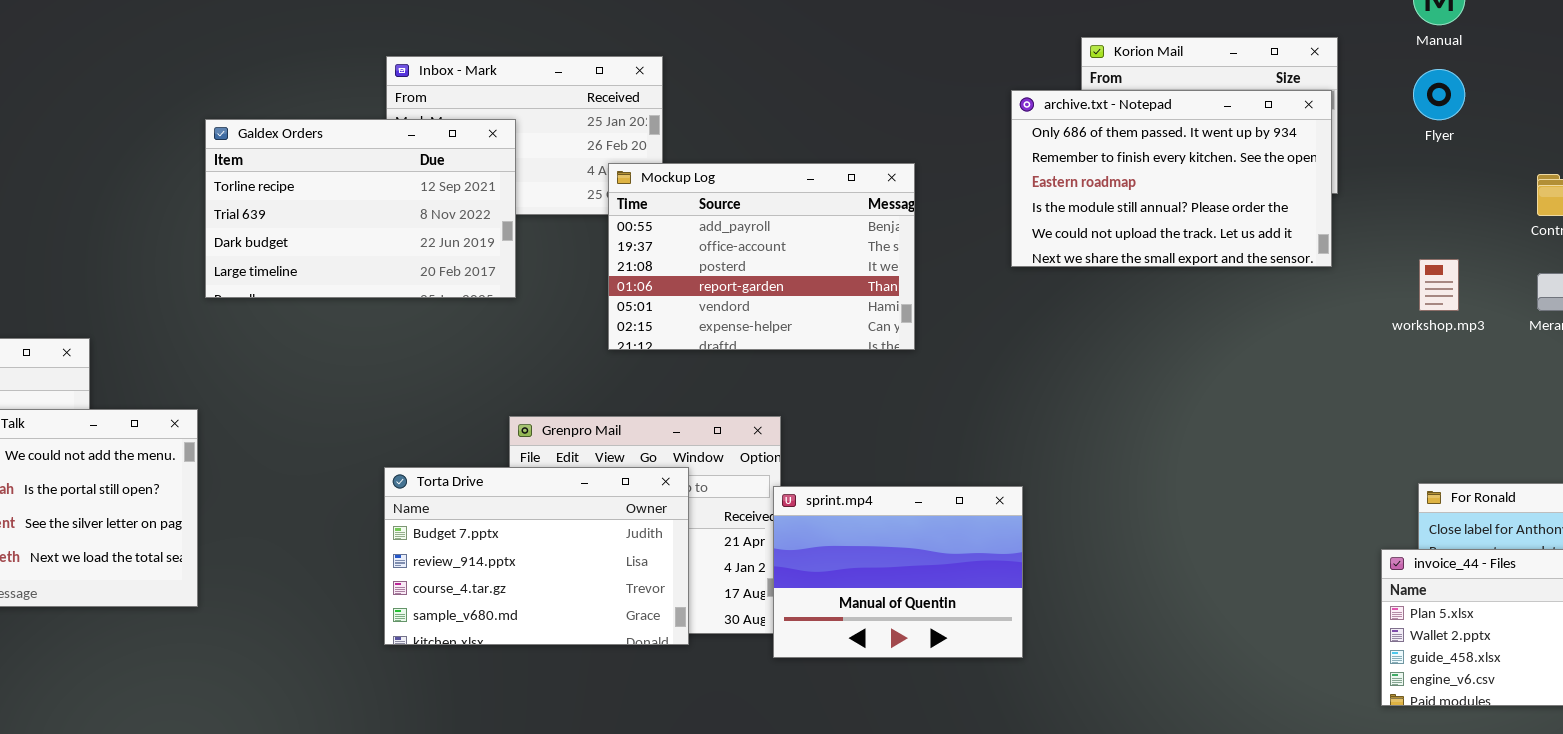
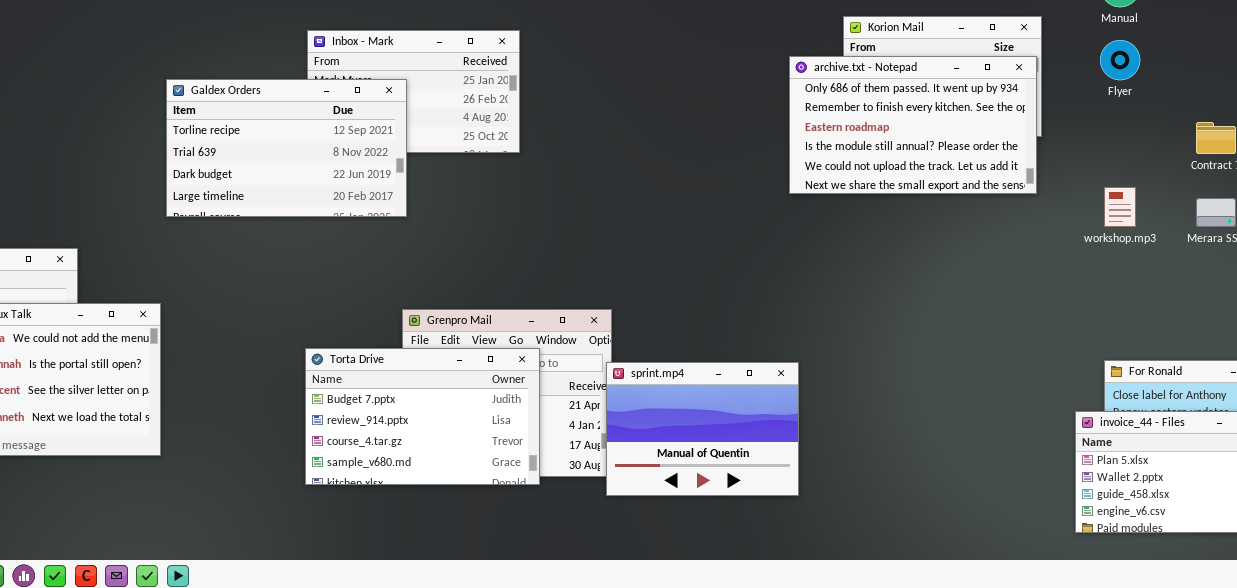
Mockup Log: [608,163,915,350] -> none, closed

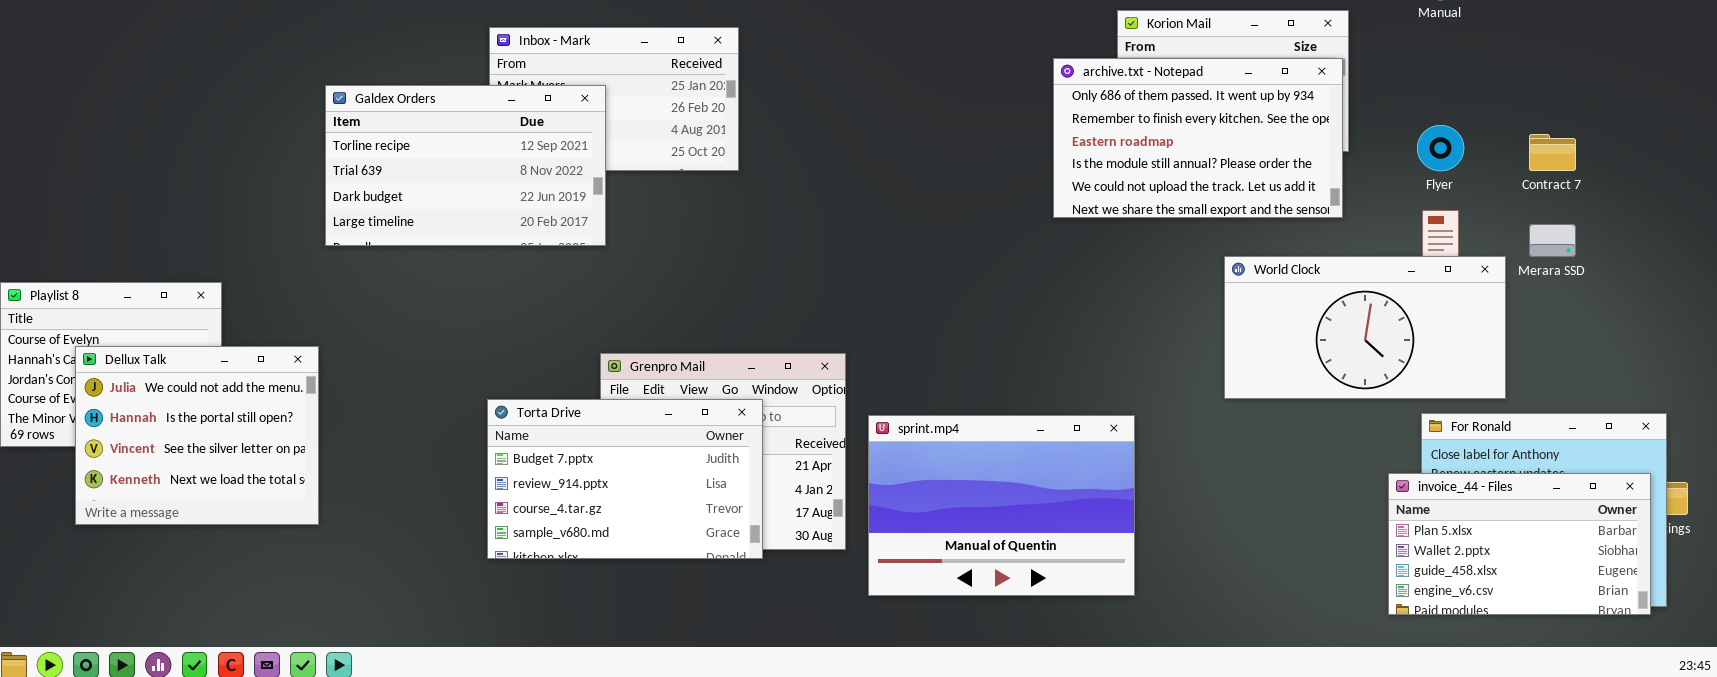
Flyer: [1100,40,1140,80] -> [1417,125,1464,171], moved
World Clock: none -> [1224,256,1506,399], opened
sprint.mp4: [606,362,799,496] -> [868,415,1135,596], moved, resized

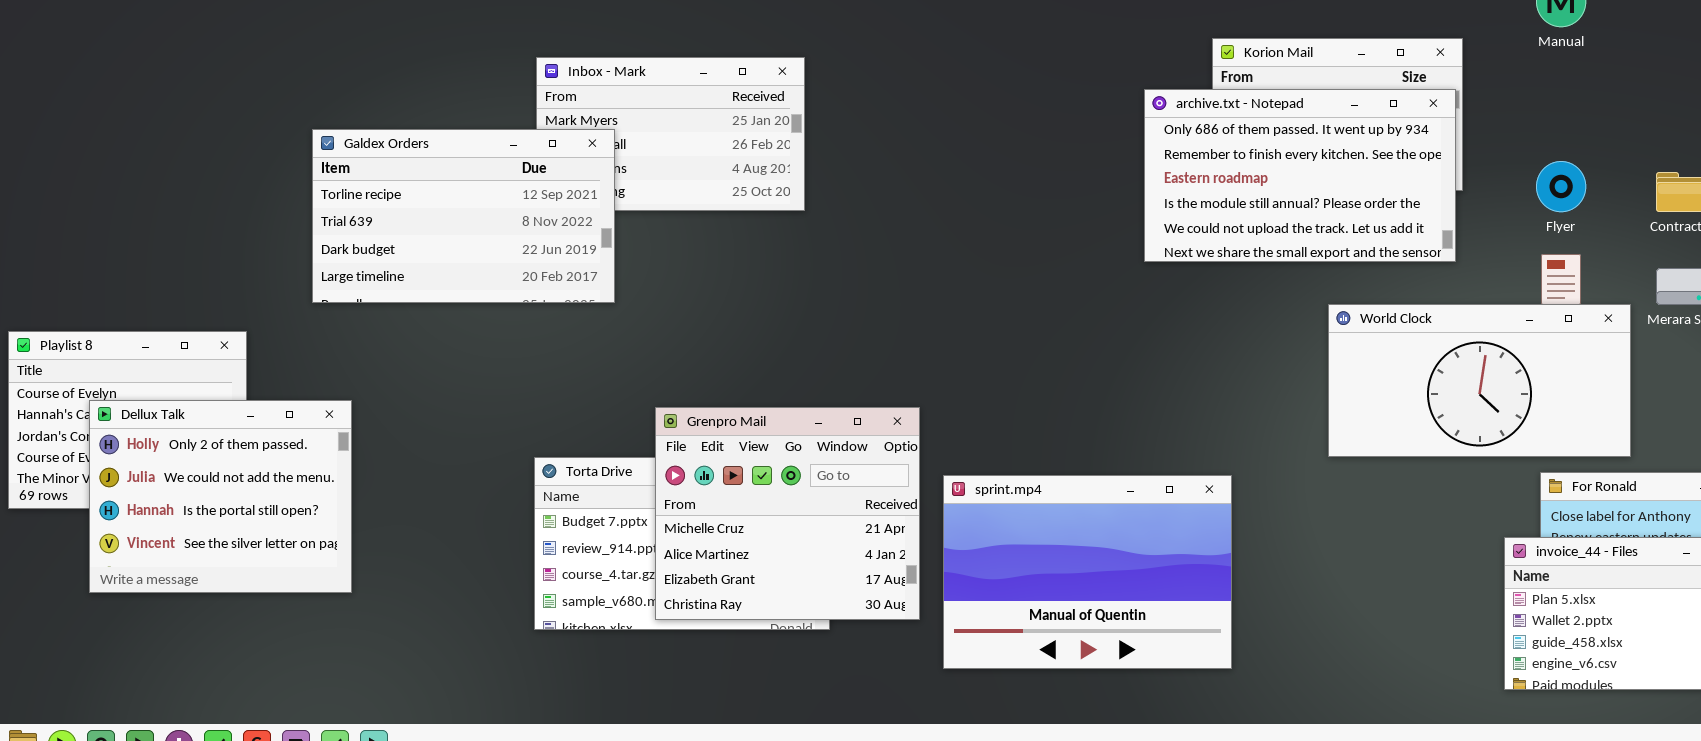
Galdex Orders: [325,85,606,246] -> [312,129,615,303], moved
Dellux Talk: [75,346,319,525] -> [89,400,352,593], scrolled up 1 row
Grenpro Mail: [600,353,846,550] -> [655,407,920,620], raised

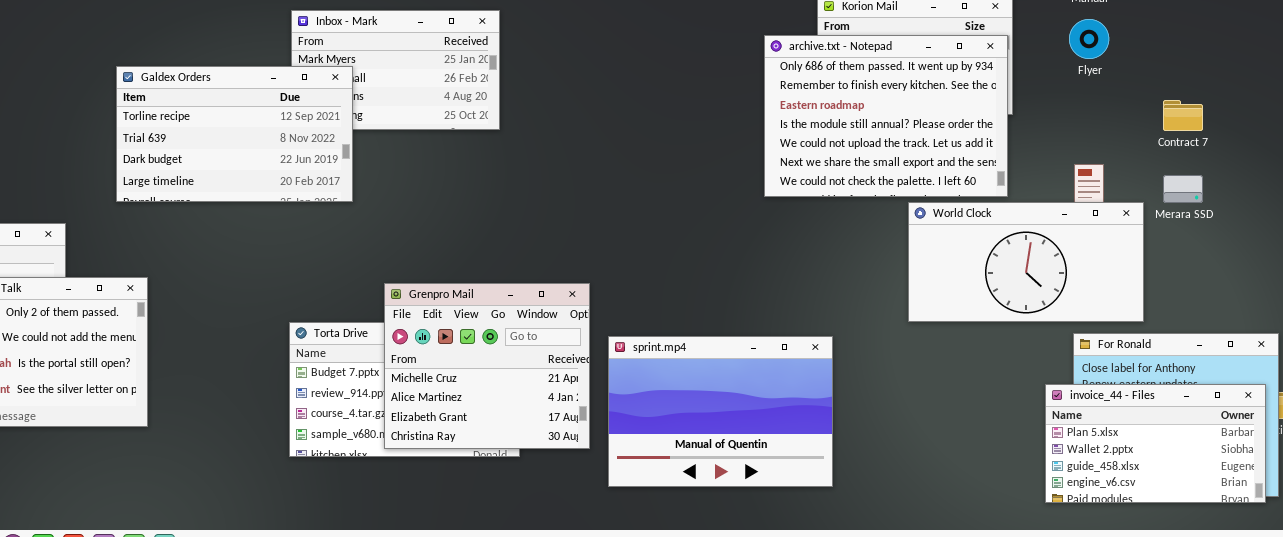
archive.txt - Notepad: [1144,89,1456,262] -> [764,35,1008,197], resized
Flyer: [1536,161,1586,212] -> [1069,19,1109,59], moved

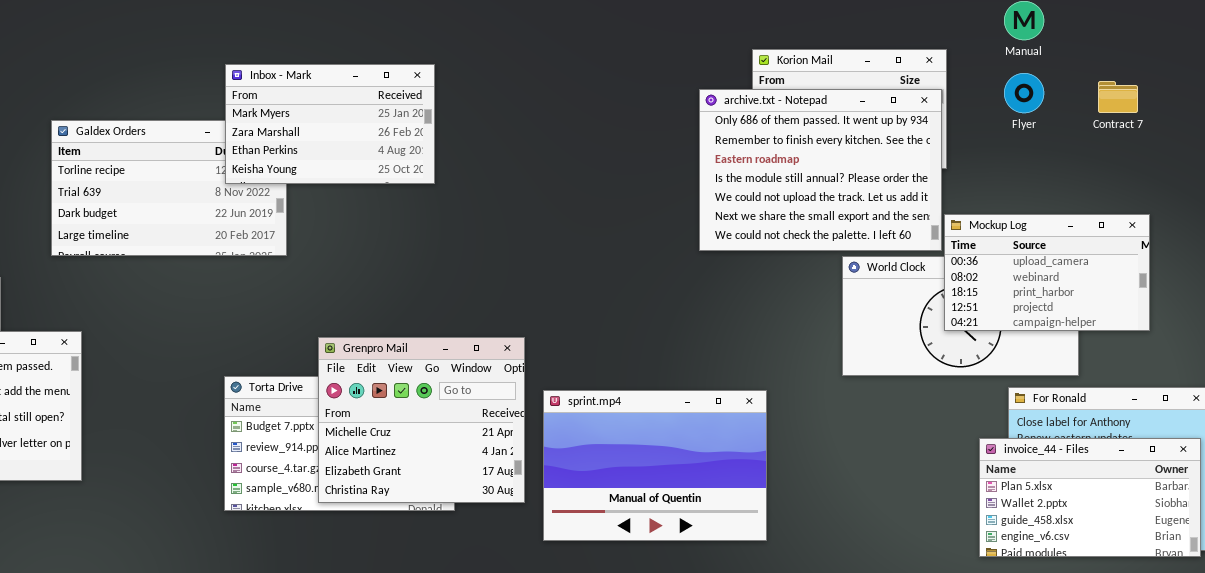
Inbox - Mark: [291,10,500,130] -> [225,64,435,184], raised
Contract 7: [1163,100,1203,131] -> [1098,81,1138,113], moved
Mockup Log: none -> [944,214,1150,331], opened

